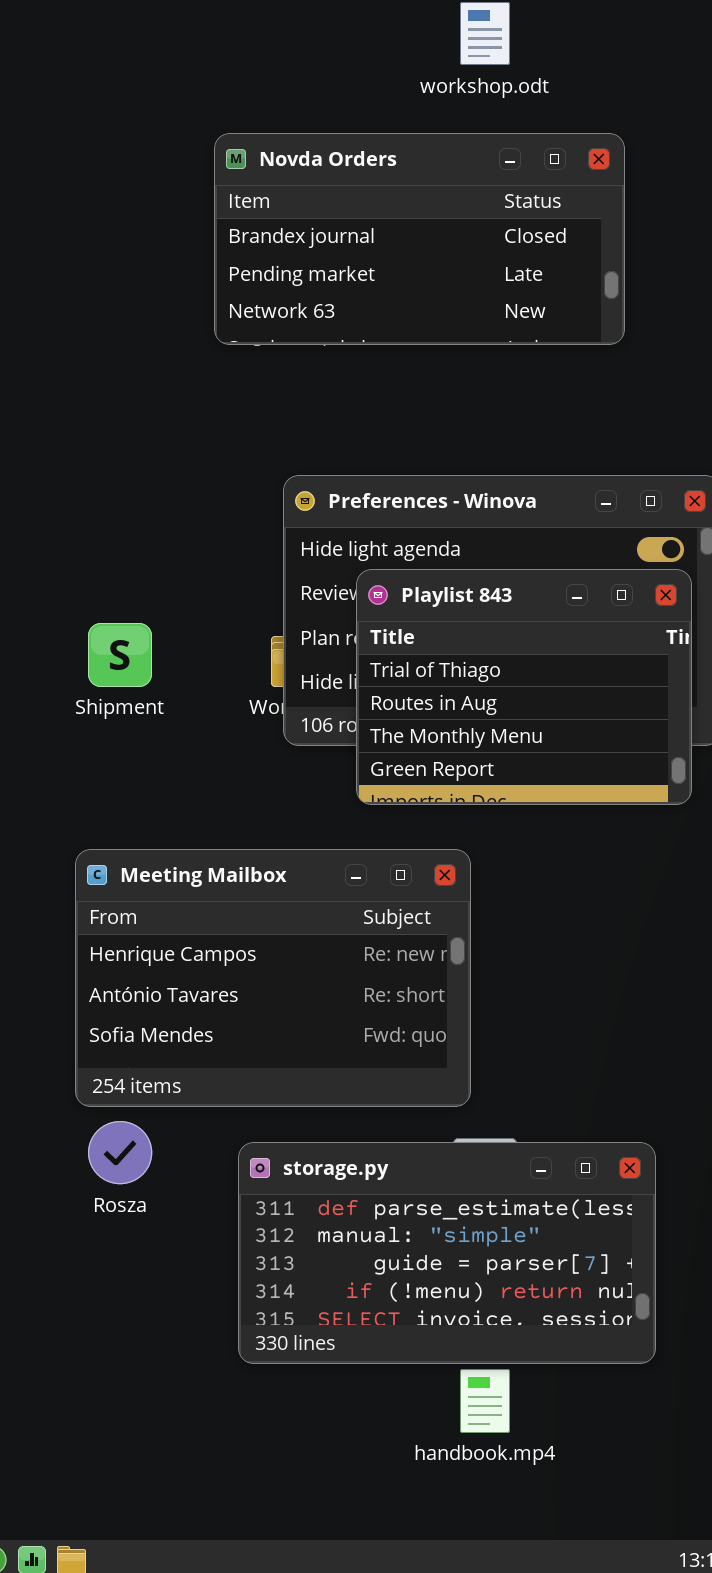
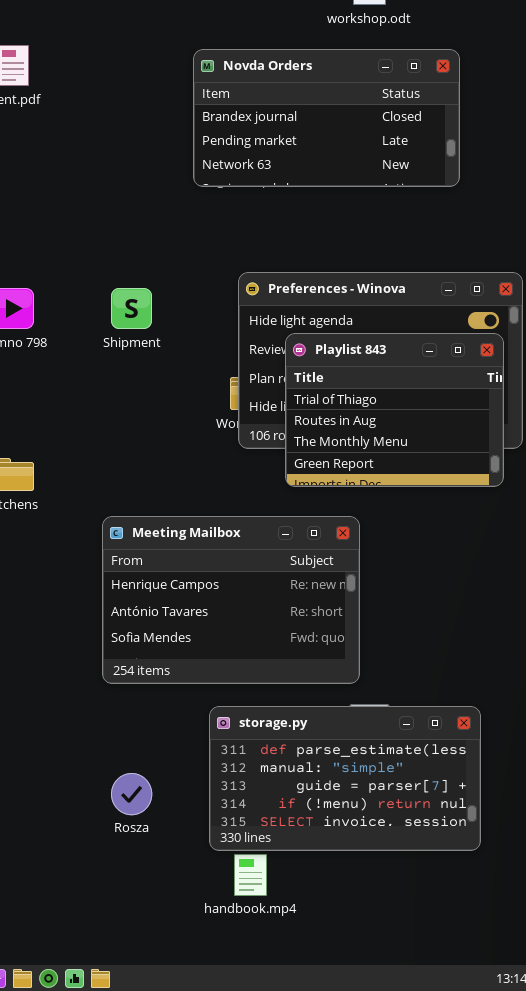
Shipment: [88,623,152,687] -> [111,288,152,329], moved
Rosza: [88,1121,152,1184] -> [111,773,152,815], moved
handbook.mp4: [460,1369,510,1433] -> [234,854,267,896], moved

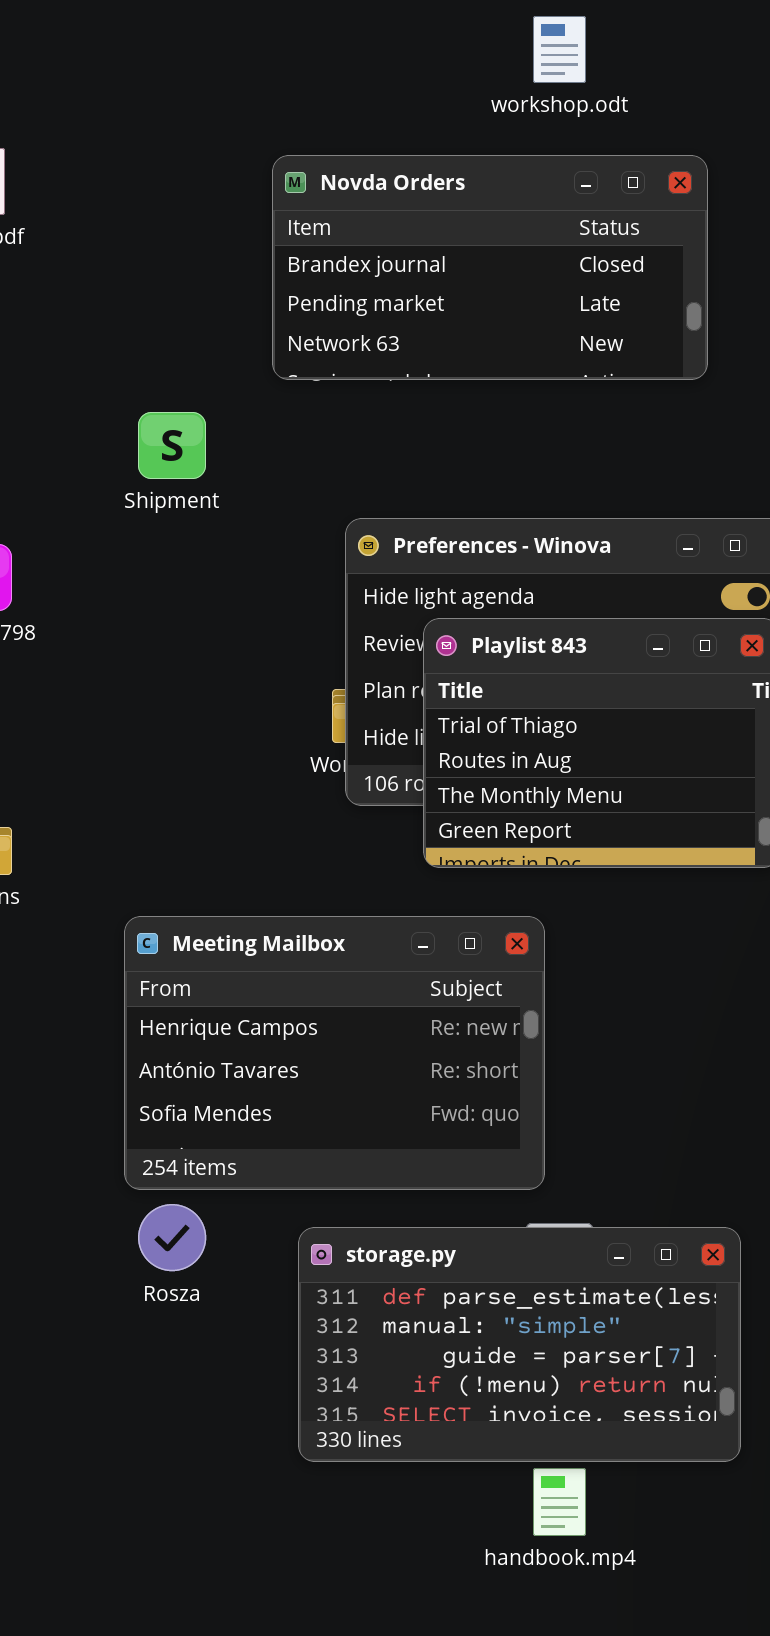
Shipment: [111,288,152,329] -> [138,412,206,479], moved
Rosza: [111,773,152,815] -> [138,1204,206,1271], moved
handbook.mp4: [234,854,267,896] -> [533,1468,586,1536], moved

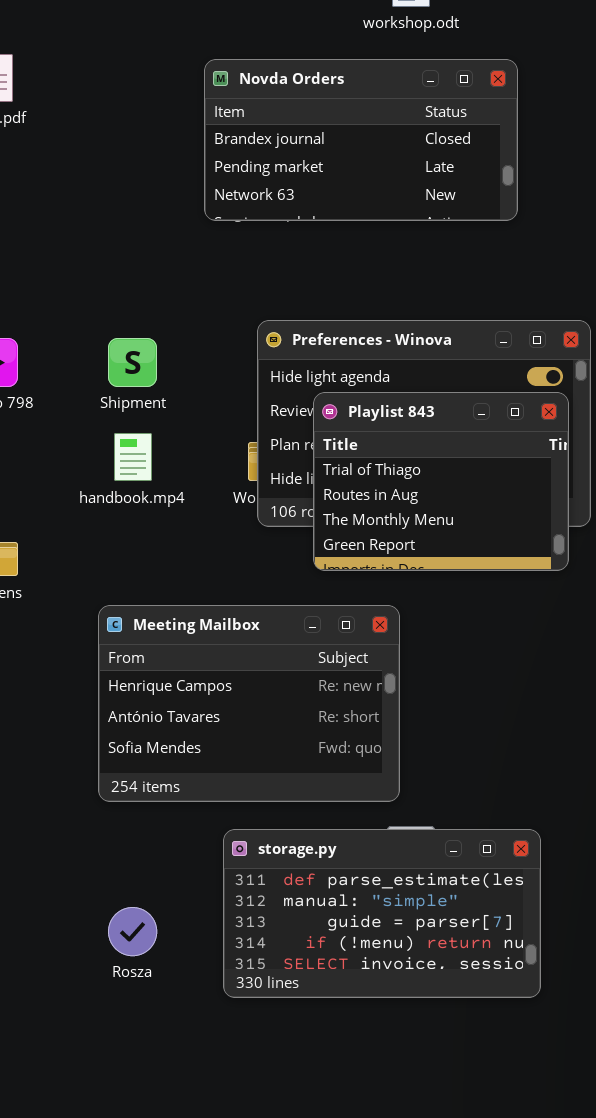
Shipment: [138,412,206,479] -> [108,338,157,387], moved
Rosza: [138,1204,206,1271] -> [108,907,157,956], moved
handbook.mp4: [533,1468,586,1536] -> [114,433,152,481], moved

